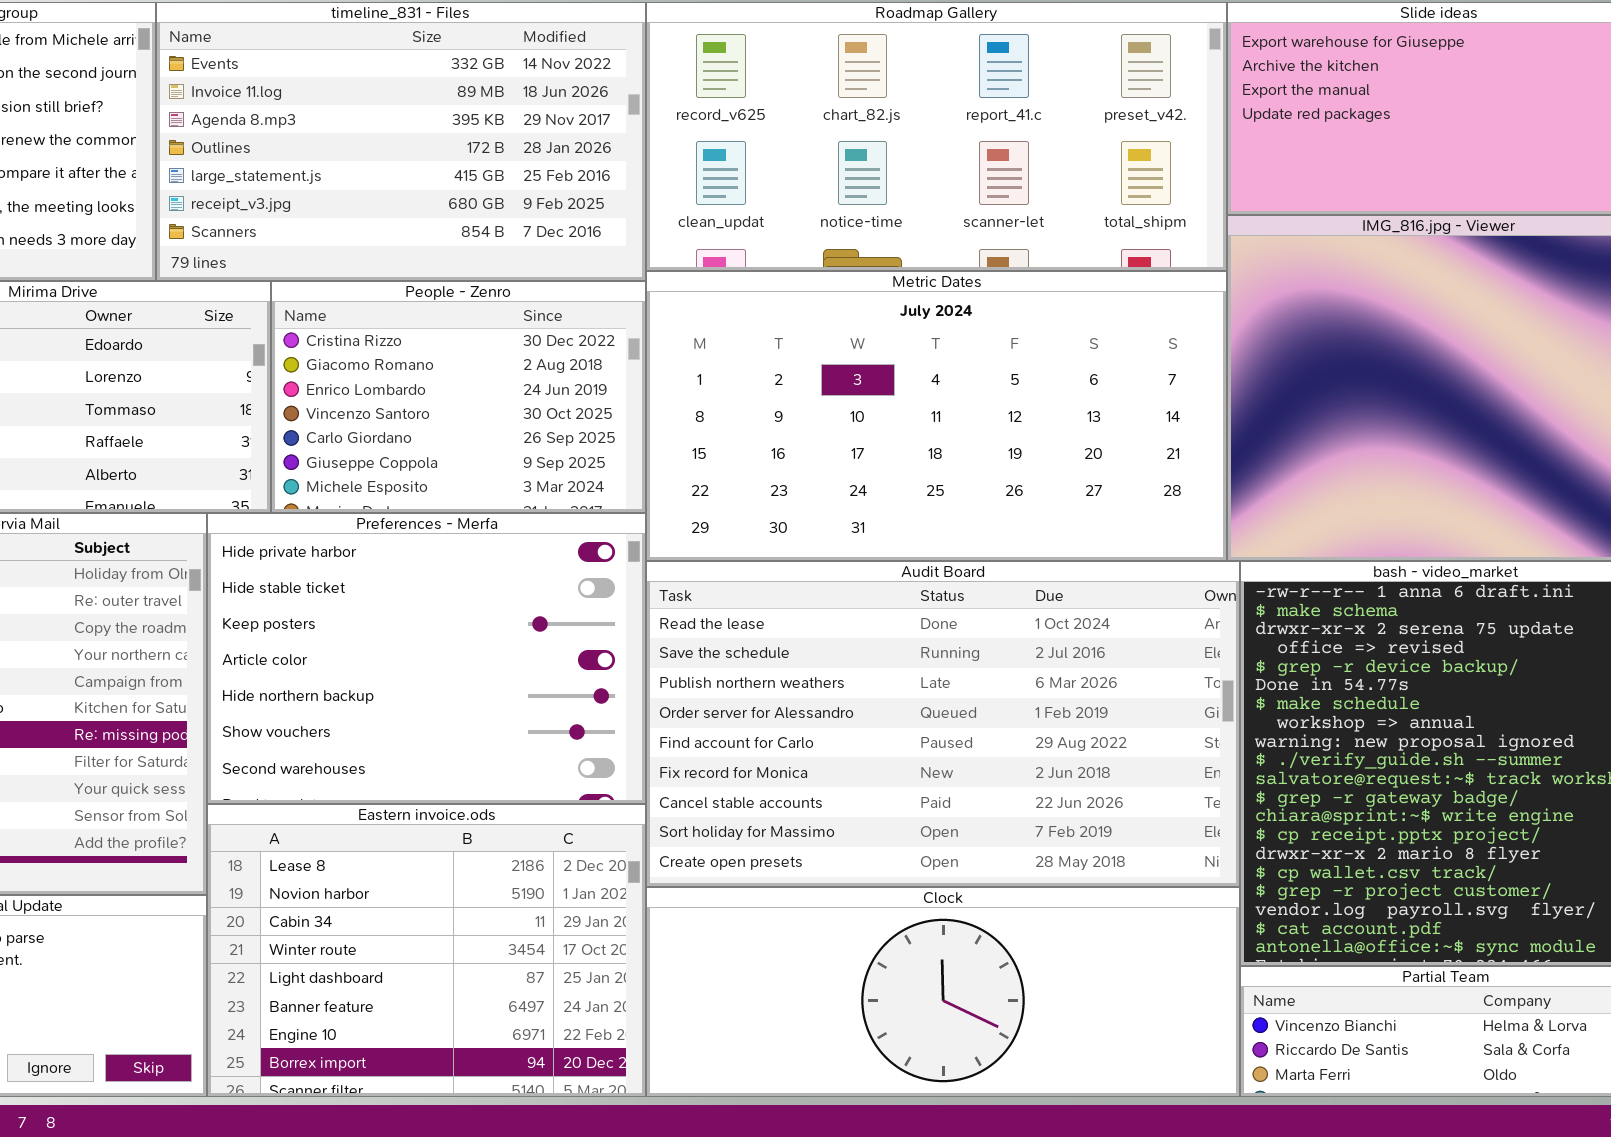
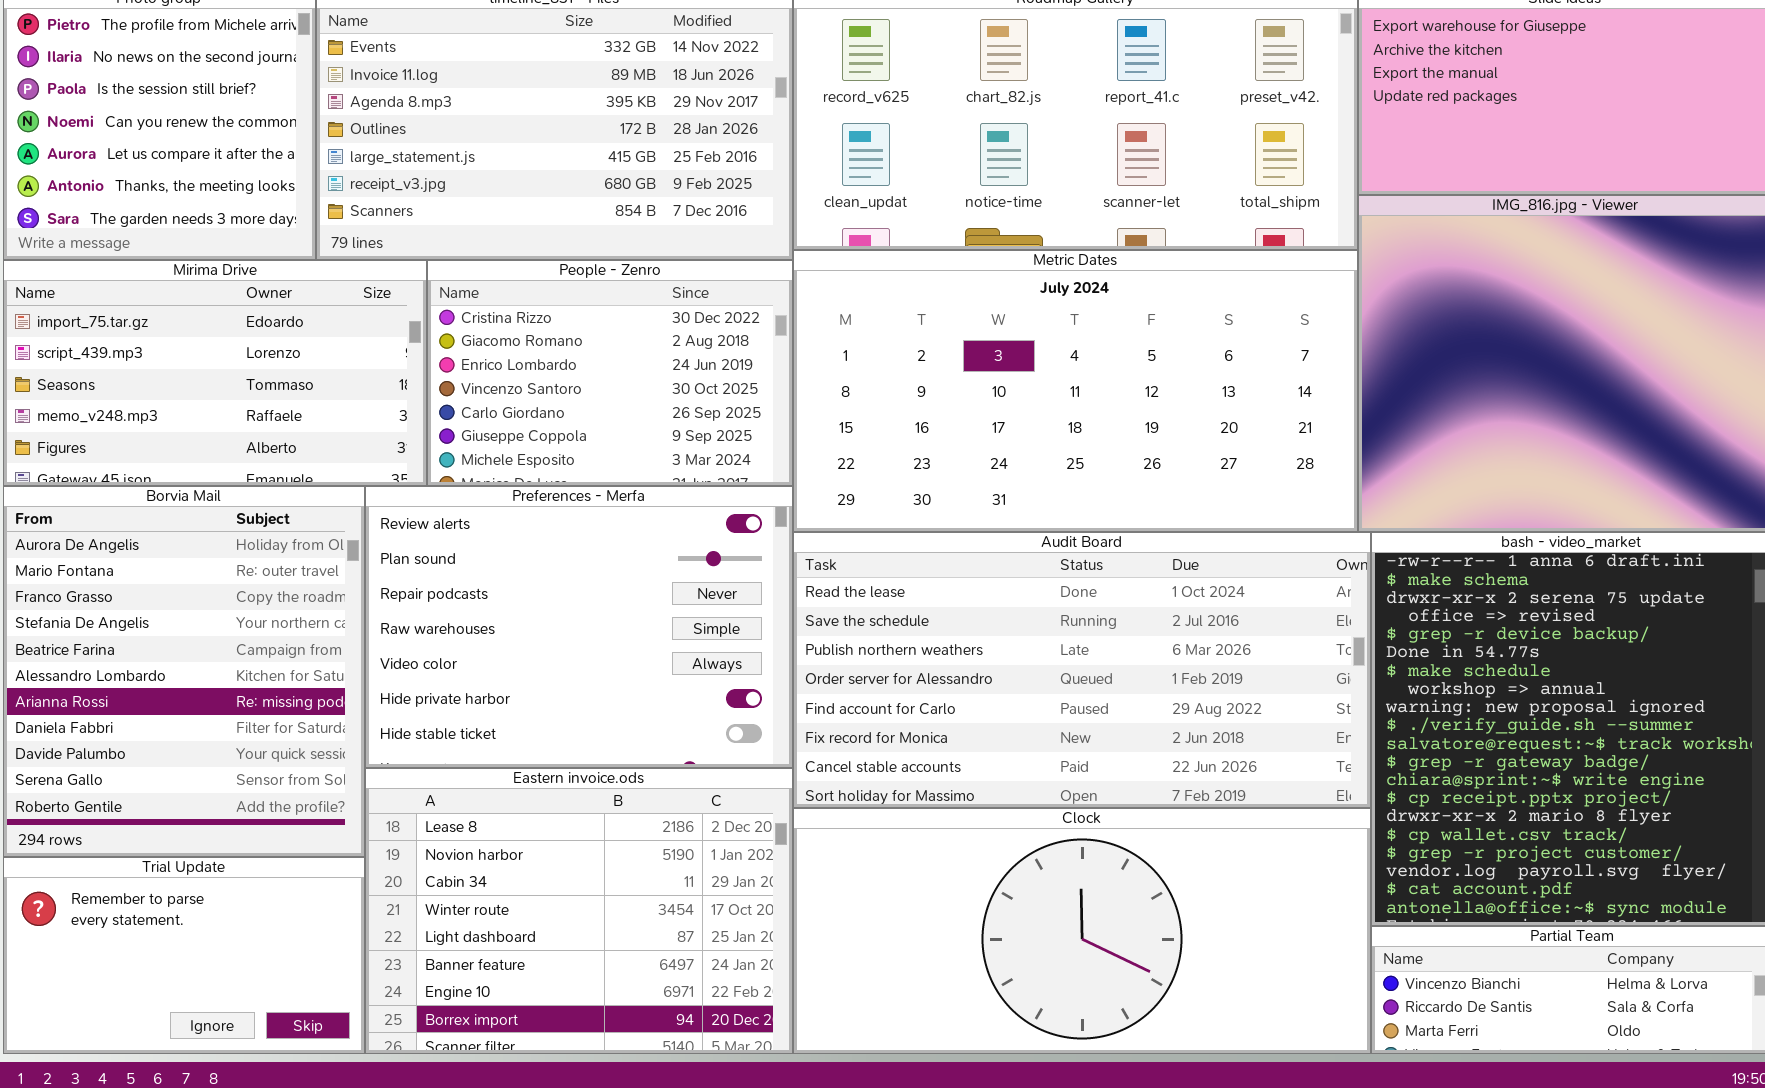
Preferences - Merfa: [207,513,646,804] -> [365,486,793,768], scrolled up 5 rows
Audit Board: [646,561,1240,887] -> [793,532,1371,808], resized
Clock: [646,887,1240,1097] -> [793,808,1371,1054], resized

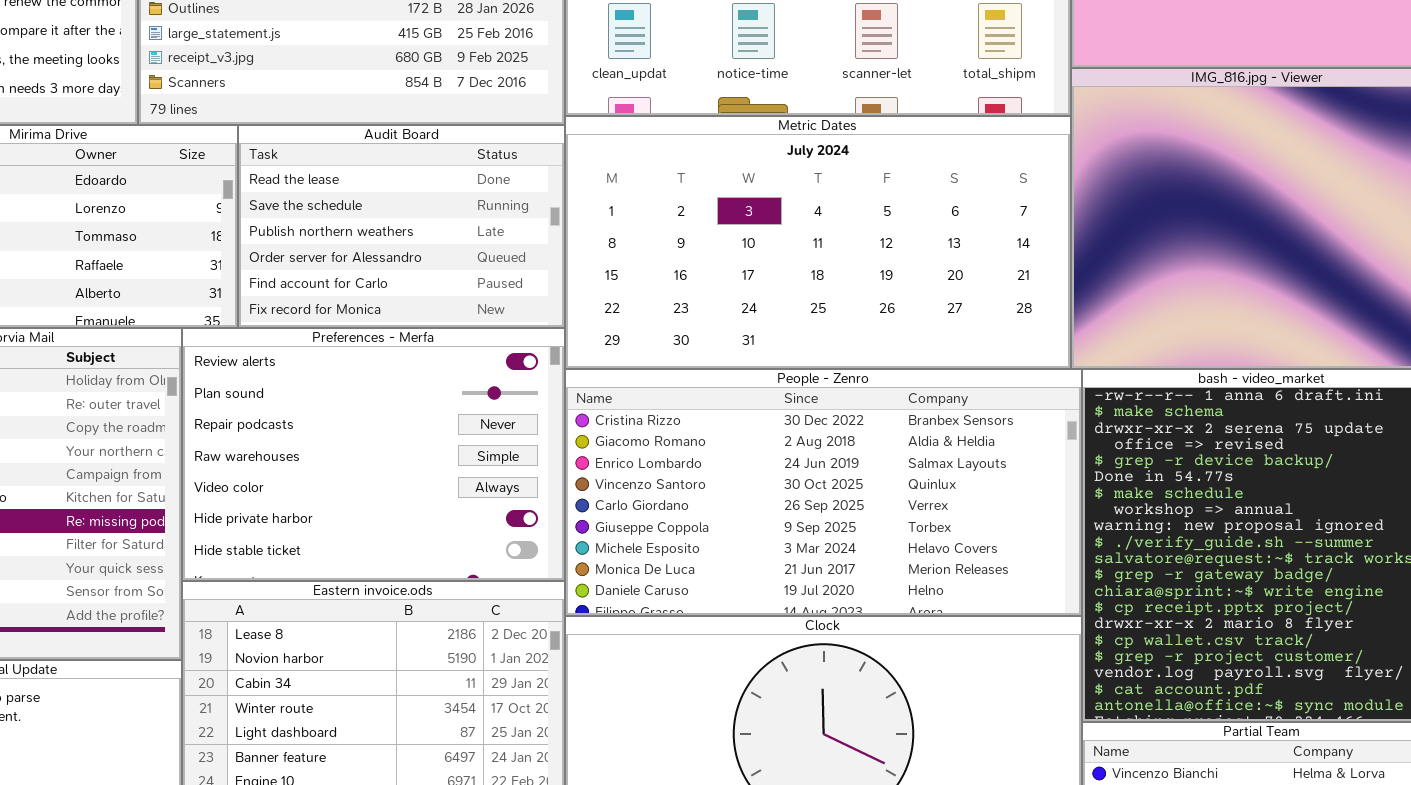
People - Zenro: [427,260,793,486] -> [565,369,1082,616], moved, resized
Audit Board: [793,532,1371,808] -> [238,125,565,328], moved, resized

